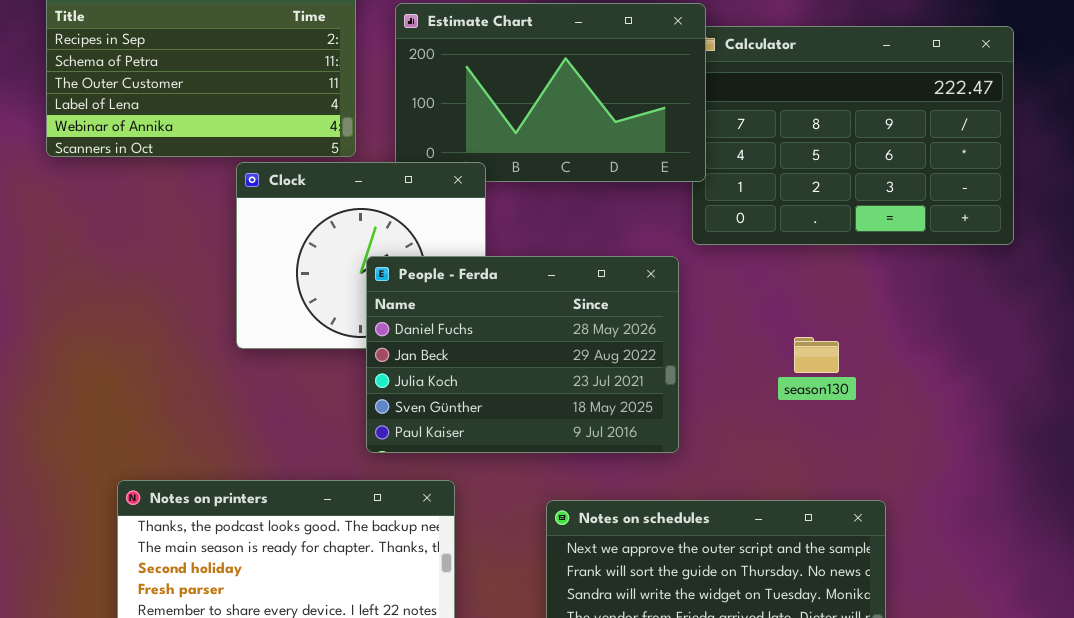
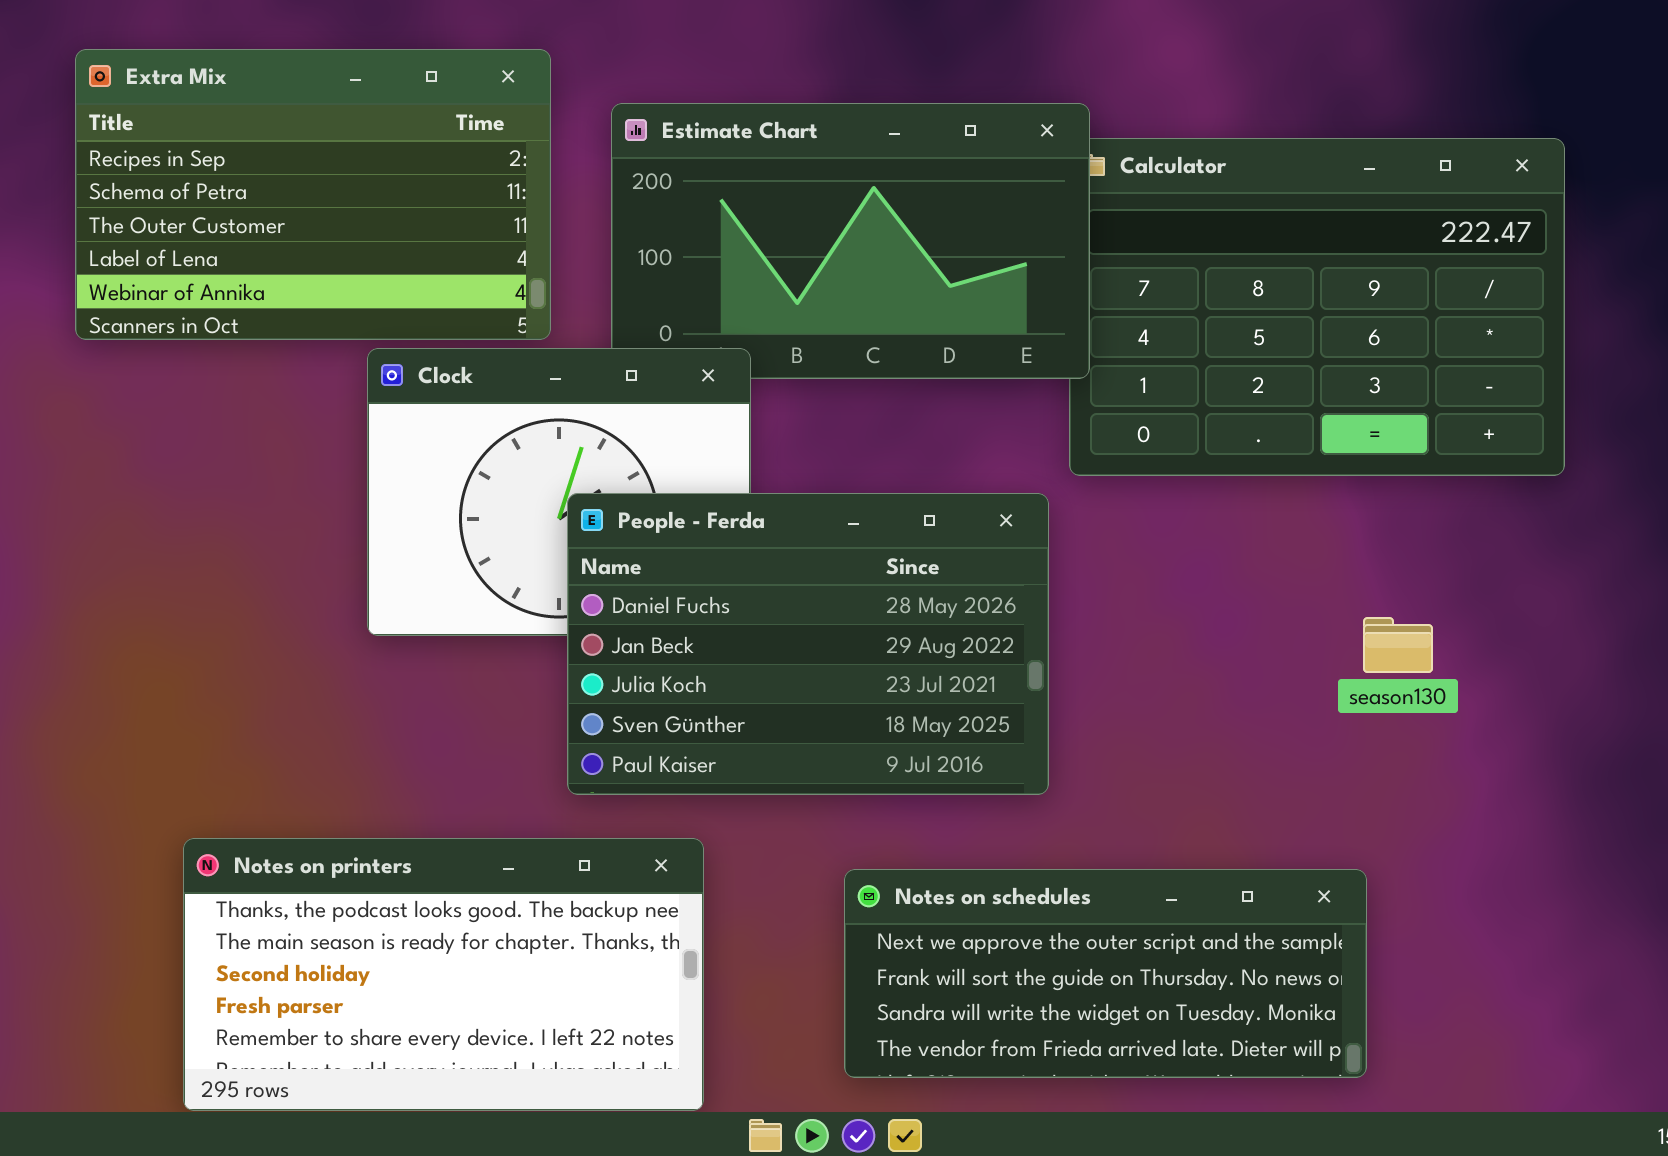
season130: [794,337,839,373] -> [1363,617,1433,673], moved

